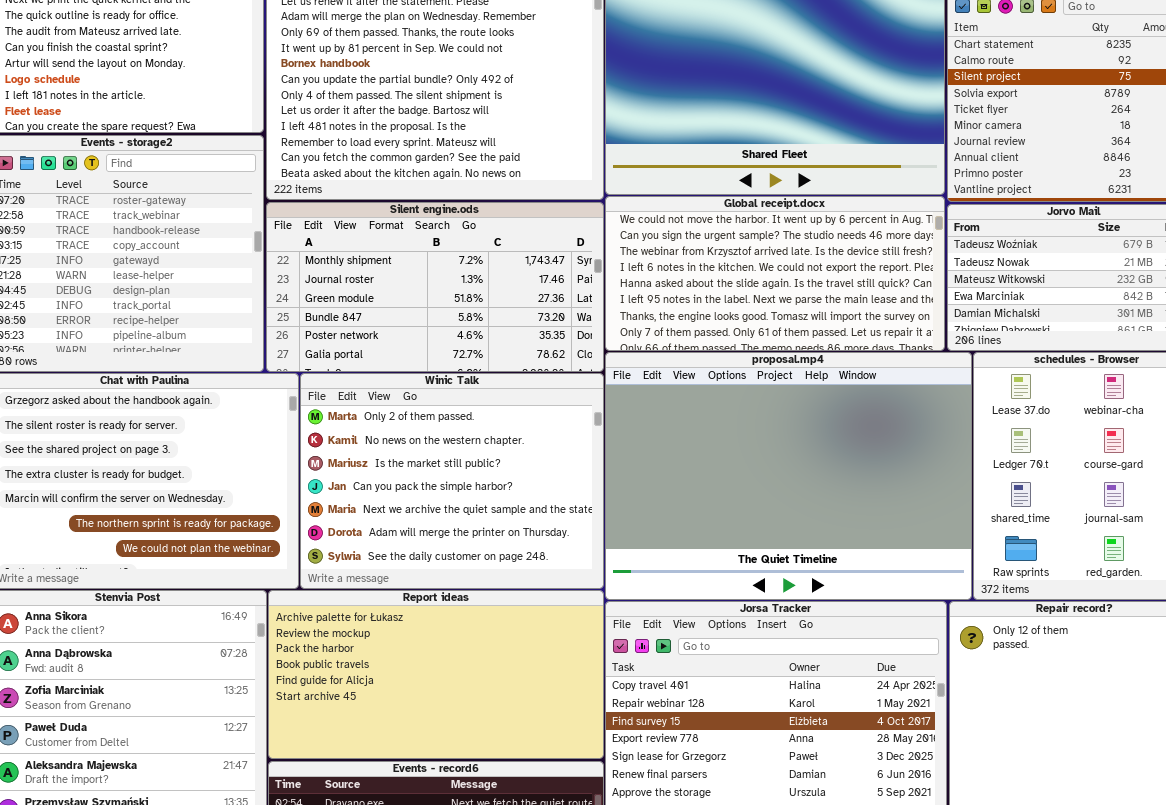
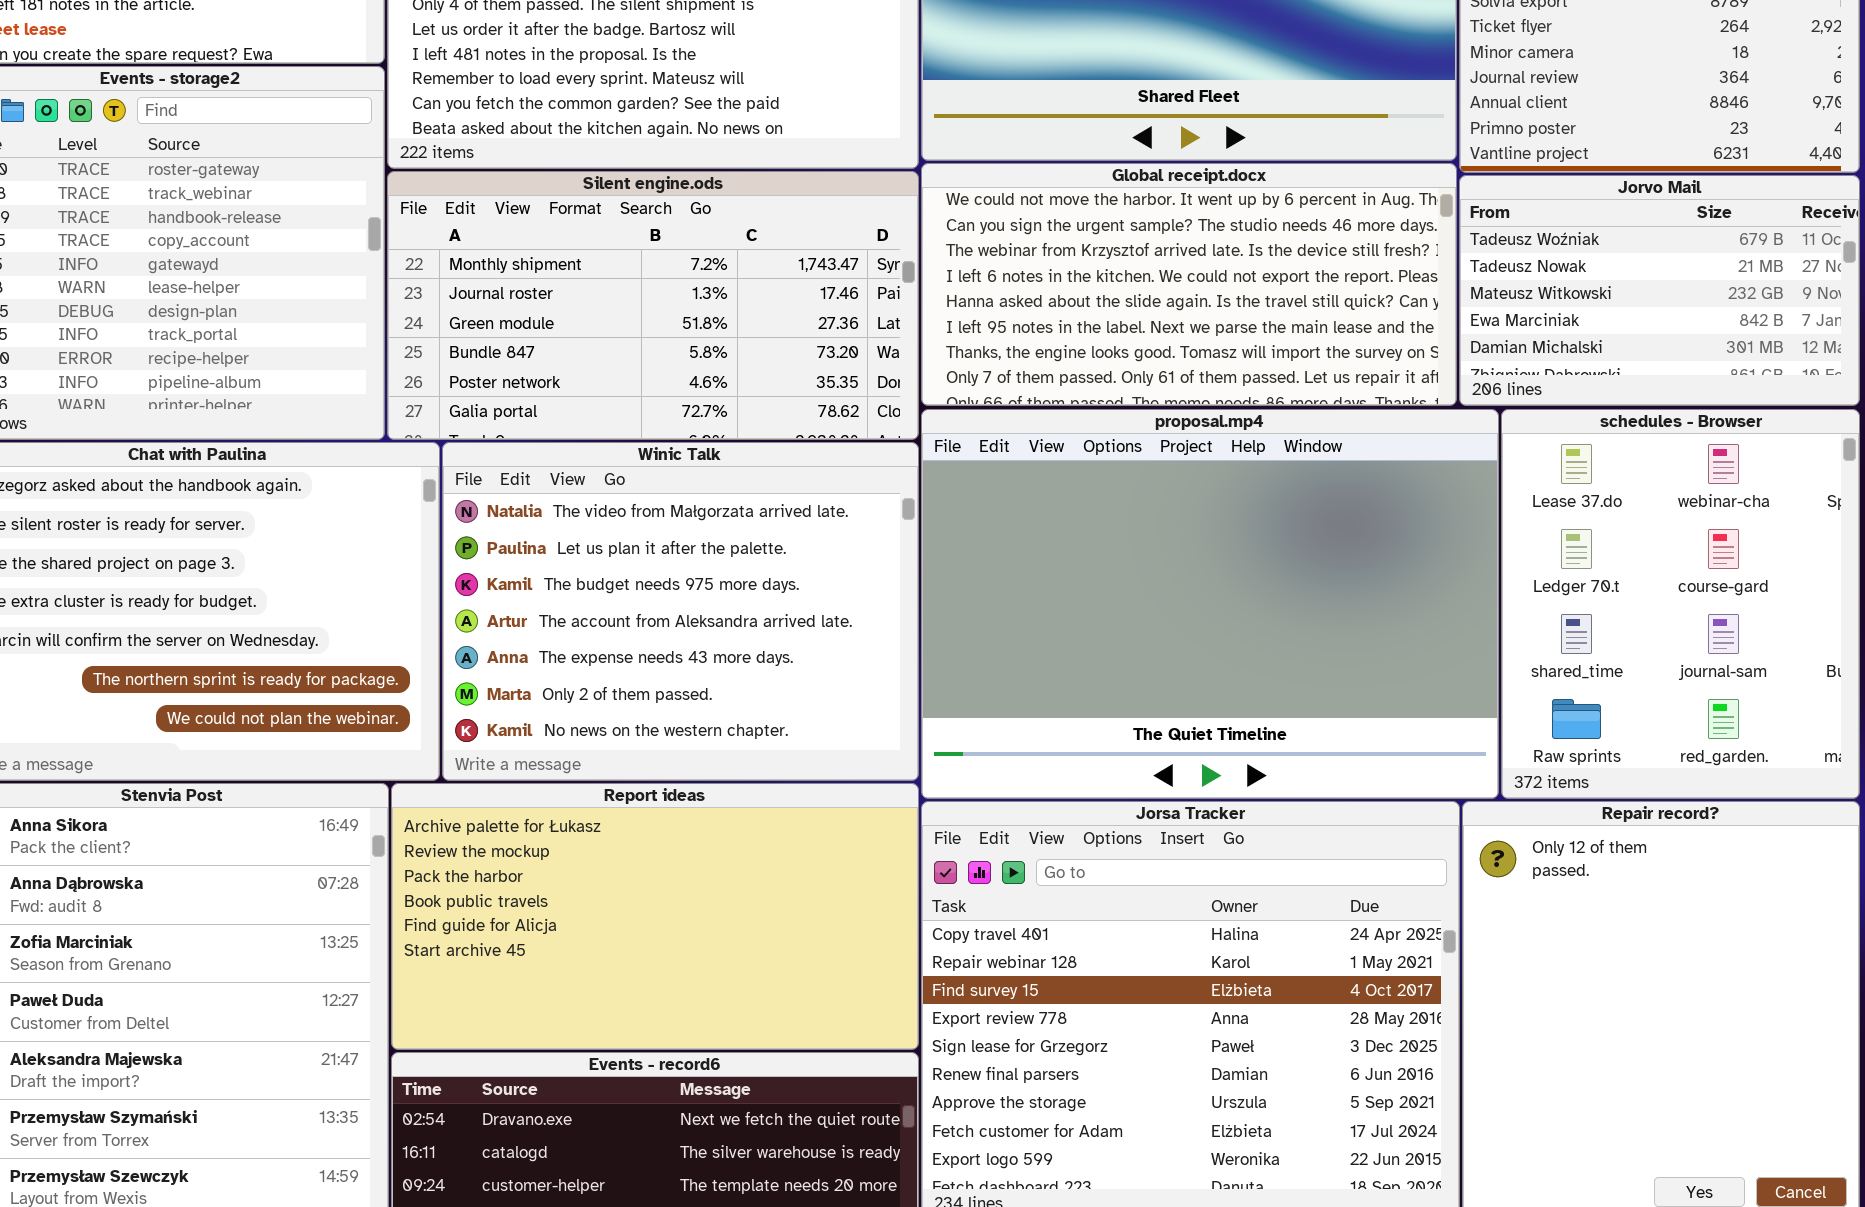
Winic Talk: [300,373,604,589] -> [442,442,919,781], scrolled up 5 rows

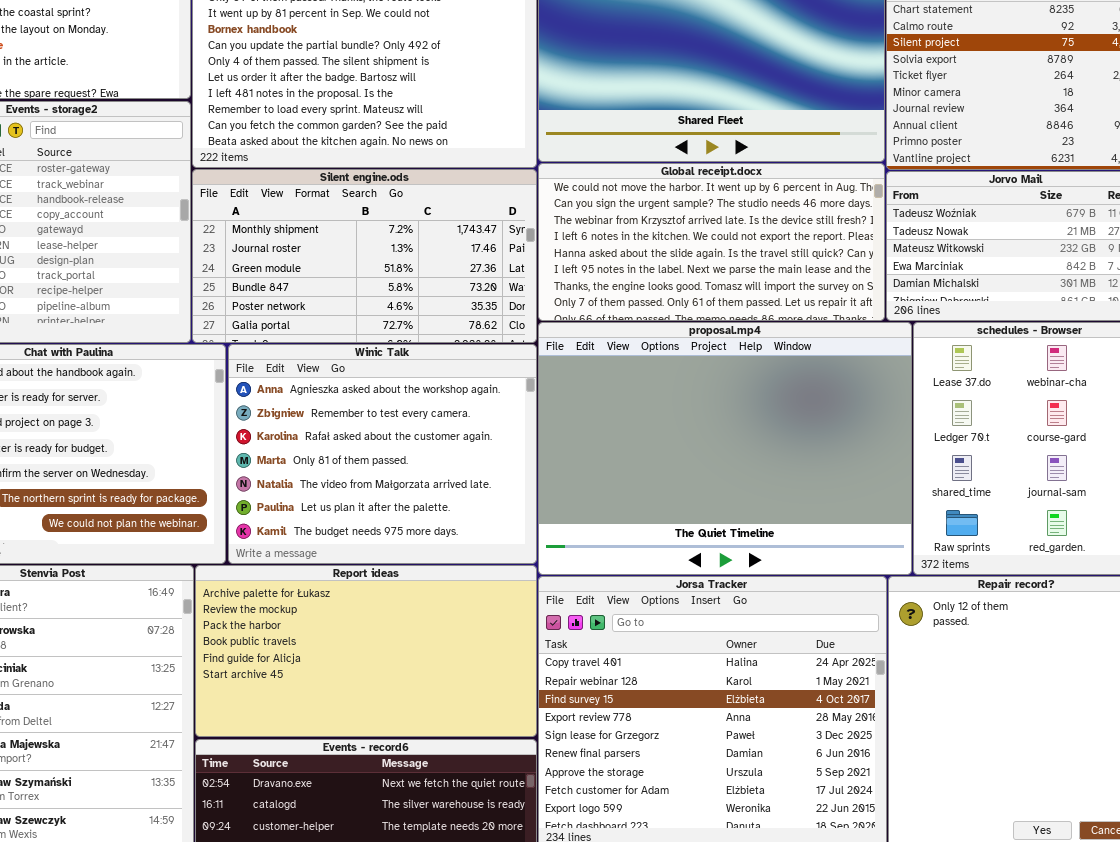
Winic Talk: [442,442,919,781] -> [228,344,537,564], scrolled up 4 rows

